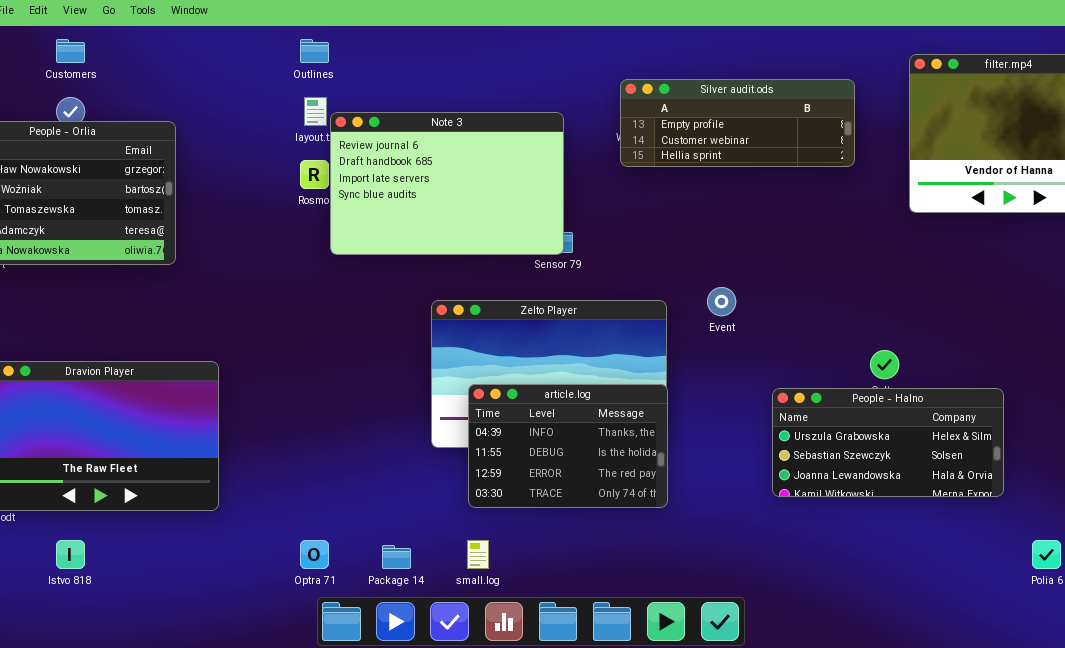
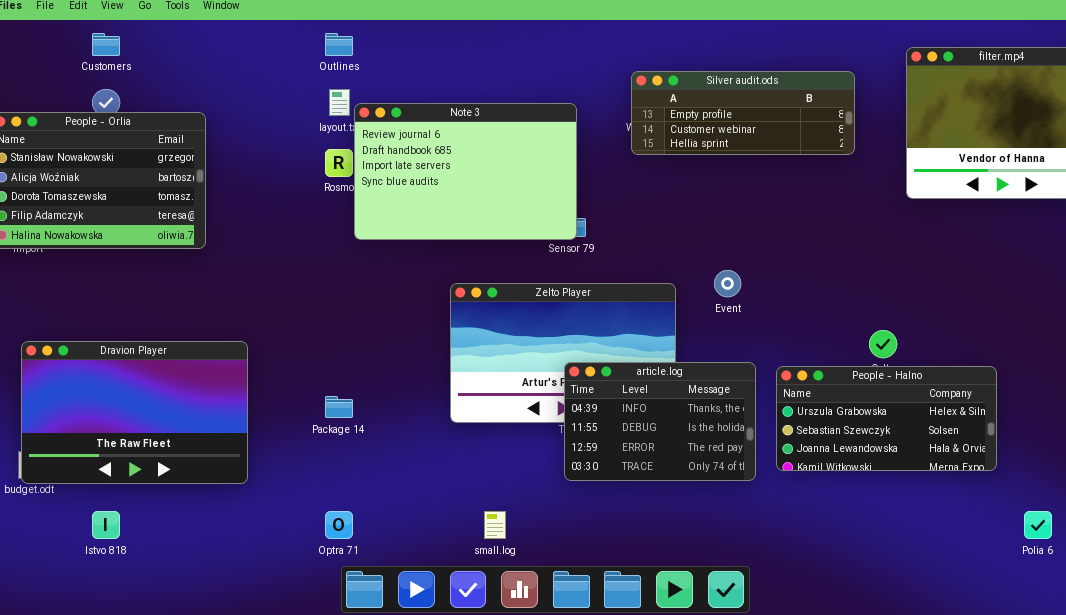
article.log: [468,384,668,508] -> [564,362,756,481], moved
Package 14: [382,545,411,569] -> [325,396,353,418], moved

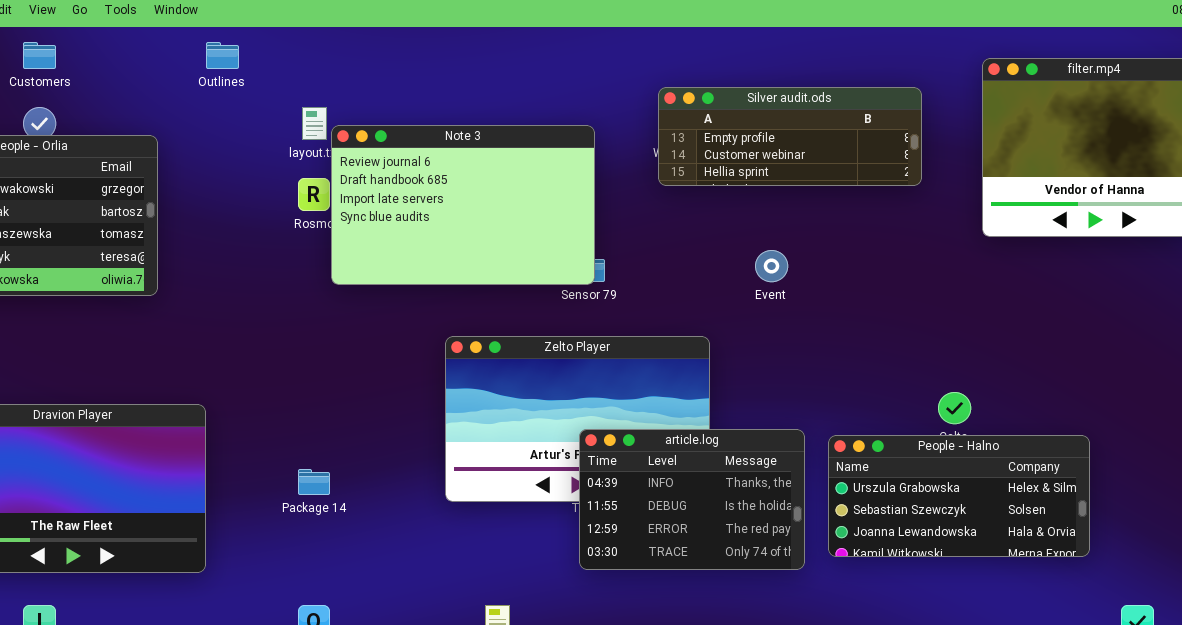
Outlines: [325,33,353,56] -> [206,42,239,69], moved
Event: [714,270,741,297] -> [755,250,788,282], moved

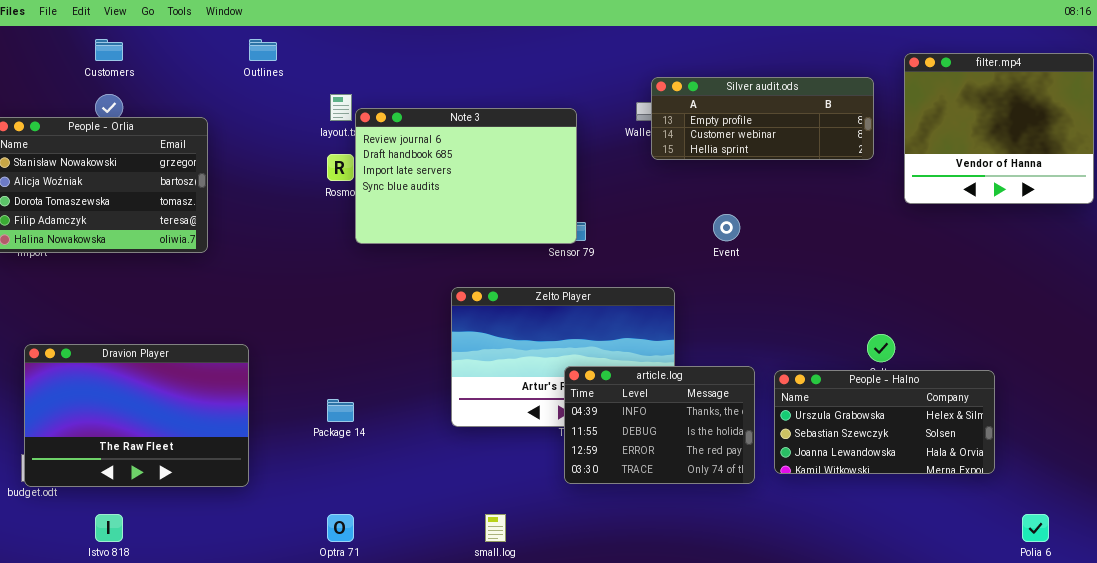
Silver audit.ods: [658,87,922,186] -> [651,77,874,160], moved

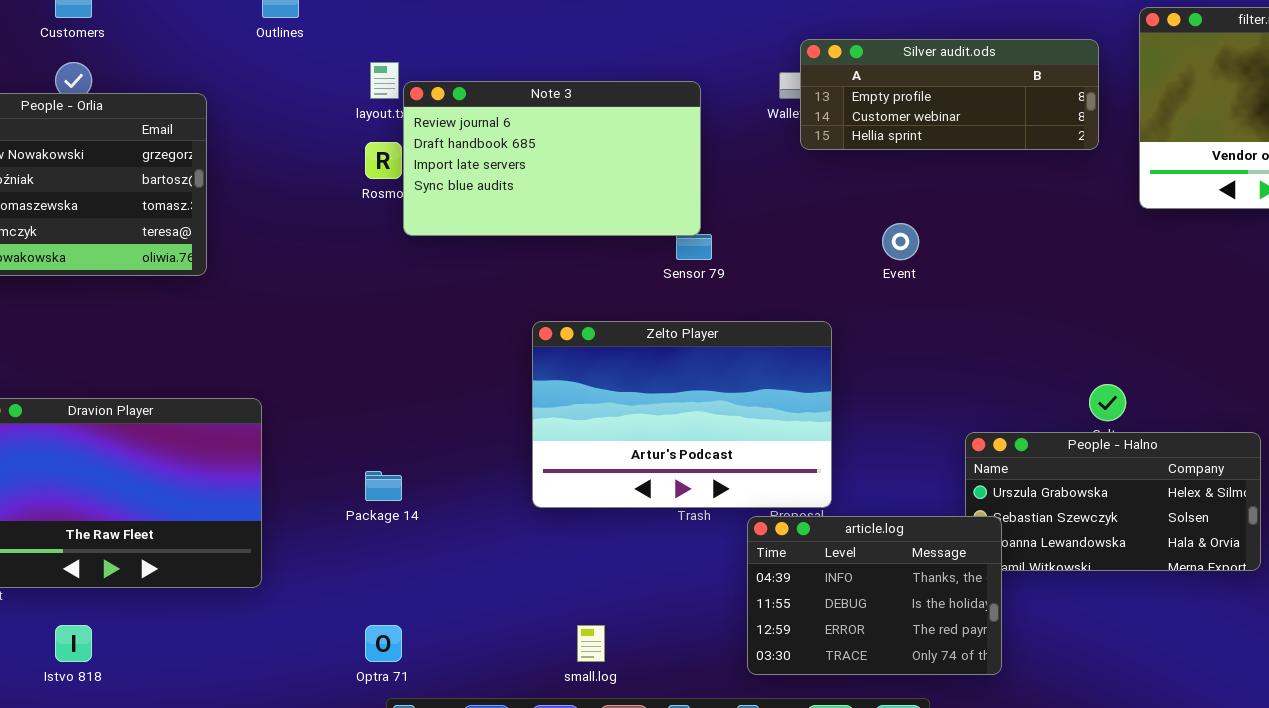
Note 3: [355,108,577,244] -> [403,81,701,236], resized
article.log: [564,366,755,484] -> [747,516,1002,675], moved

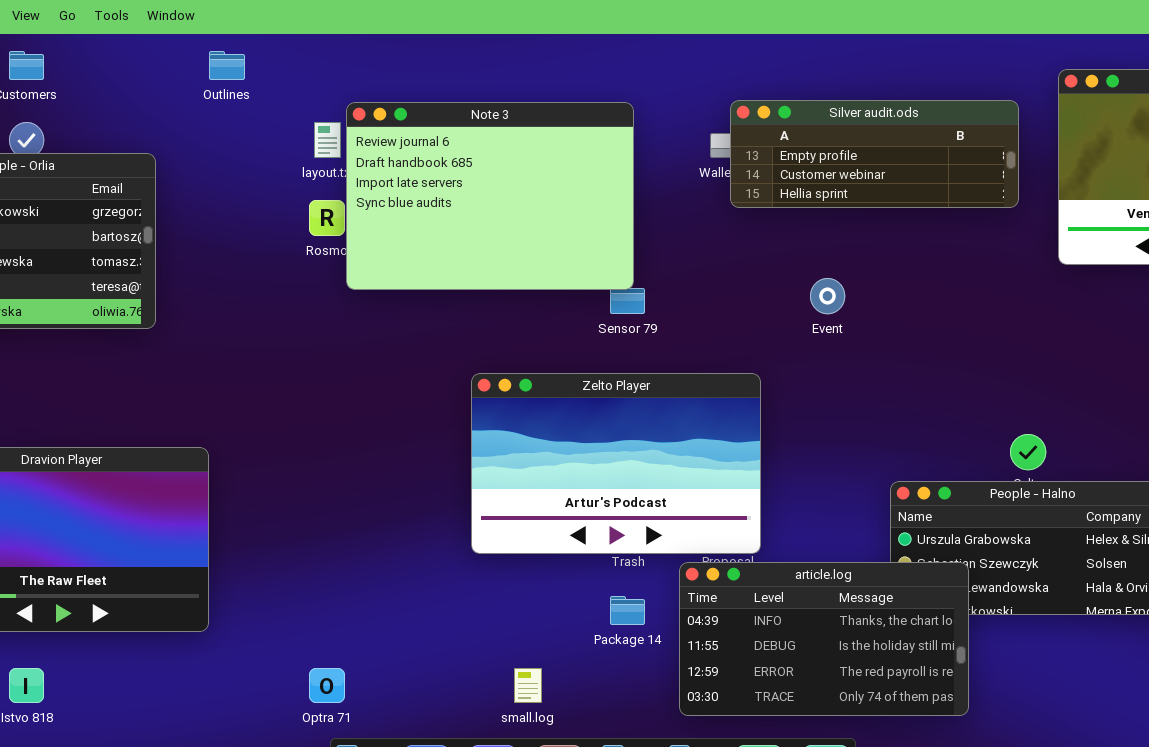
Note 3: [403,81,701,236] -> [346,102,634,290], resized
Package 14: [365,471,402,501] -> [610,596,645,625], moved
article.log: [747,516,1002,675] -> [679,562,969,716], resized

